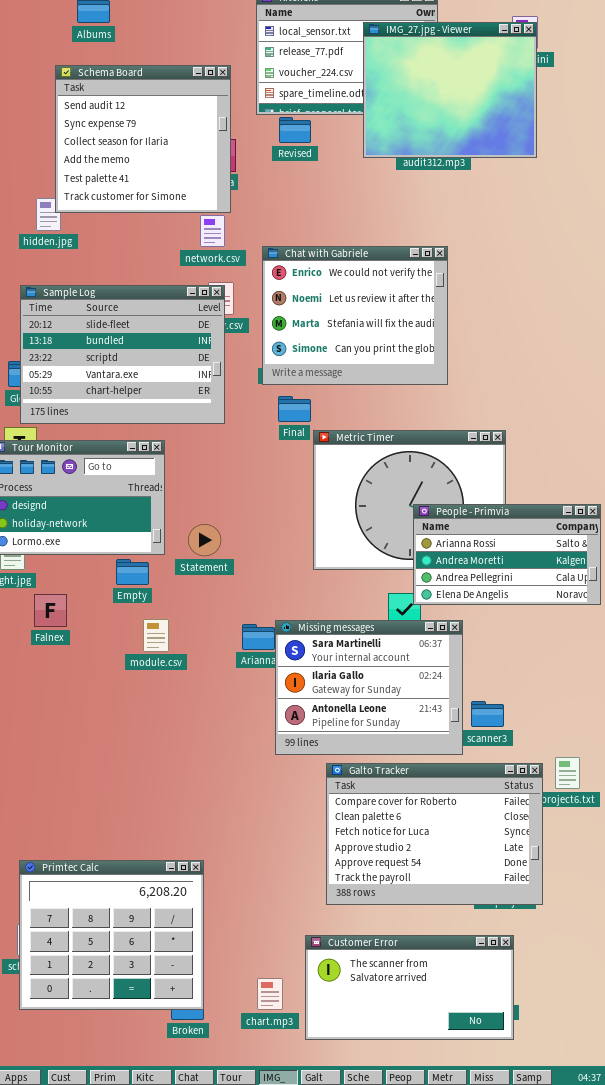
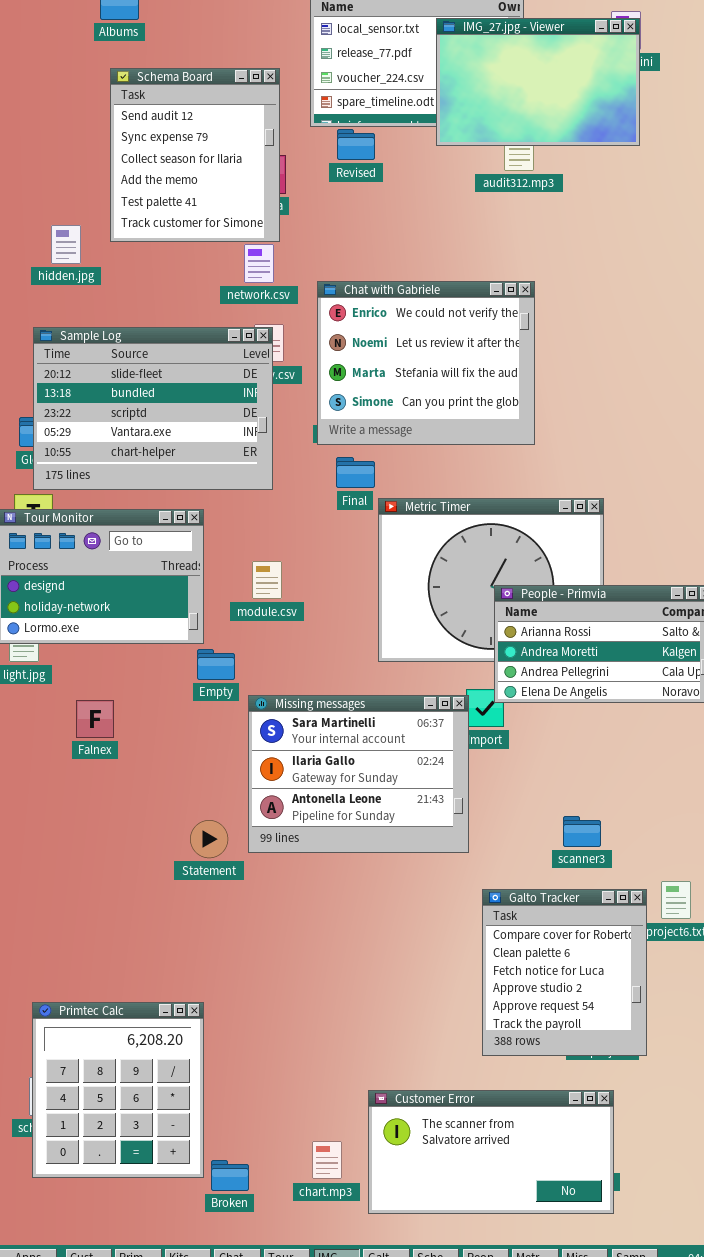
IMG_27.jpg - Viewer: [363,22,537,158] -> [436,18,640,146], resized
Schema Board: [55,65,231,213] -> [110,68,280,242], resized
Statement: [188,524,221,556] -> [190,820,228,858], moved
Empty: [116,559,149,585] -> [197,649,235,680], moved
Falnex: [34,594,67,627] -> [76,700,114,738], moved
module.csv: [143,619,169,652] -> [252,561,282,599], moved
Missing messages: [275,620,463,755] -> [248,695,469,853], moved
Galto Tracker: [326,763,543,905] -> [482,889,647,1056], resized
Primtec Calc: [19,860,204,1010] -> [32,1002,204,1178], resized

